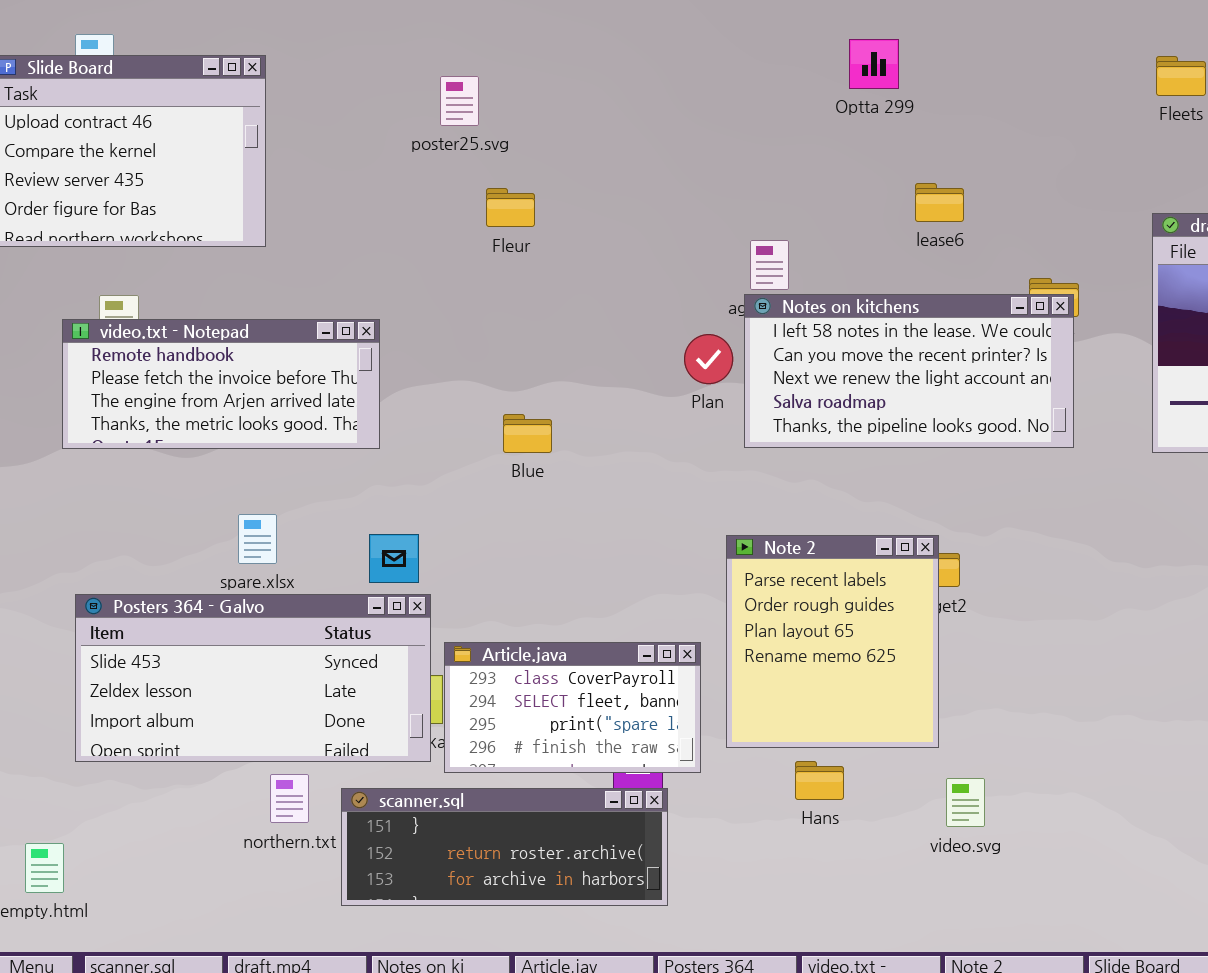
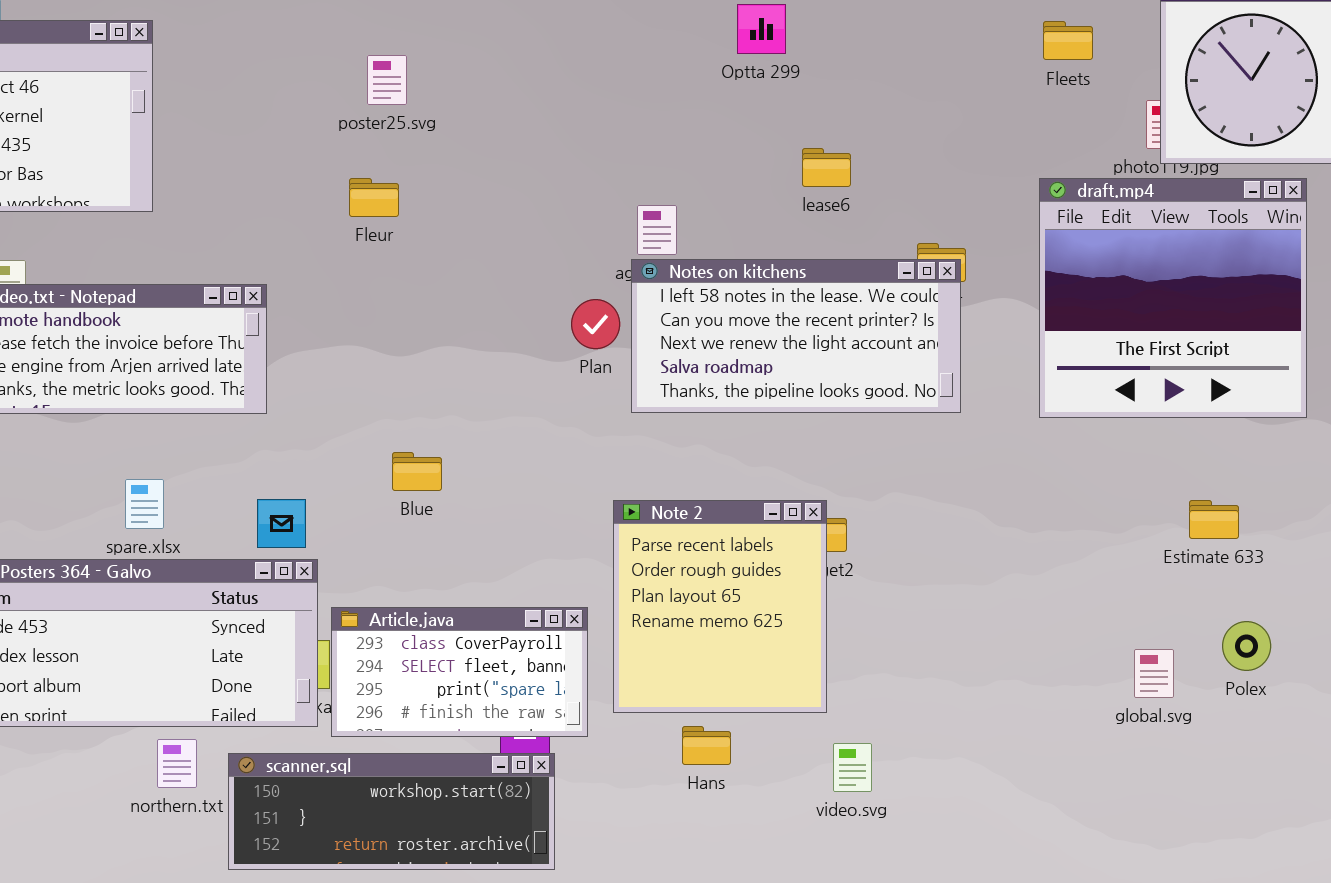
poster25.svg: [440,76,479,126] -> [367,55,407,105], moved
Fleur: [486,188,535,227] -> [349,178,399,217], moved
Blue: [503,414,552,453] -> [392,452,442,491], moved
scanner.sql: [341,788,668,906] -> [228,753,555,870], scrolled up 1 row

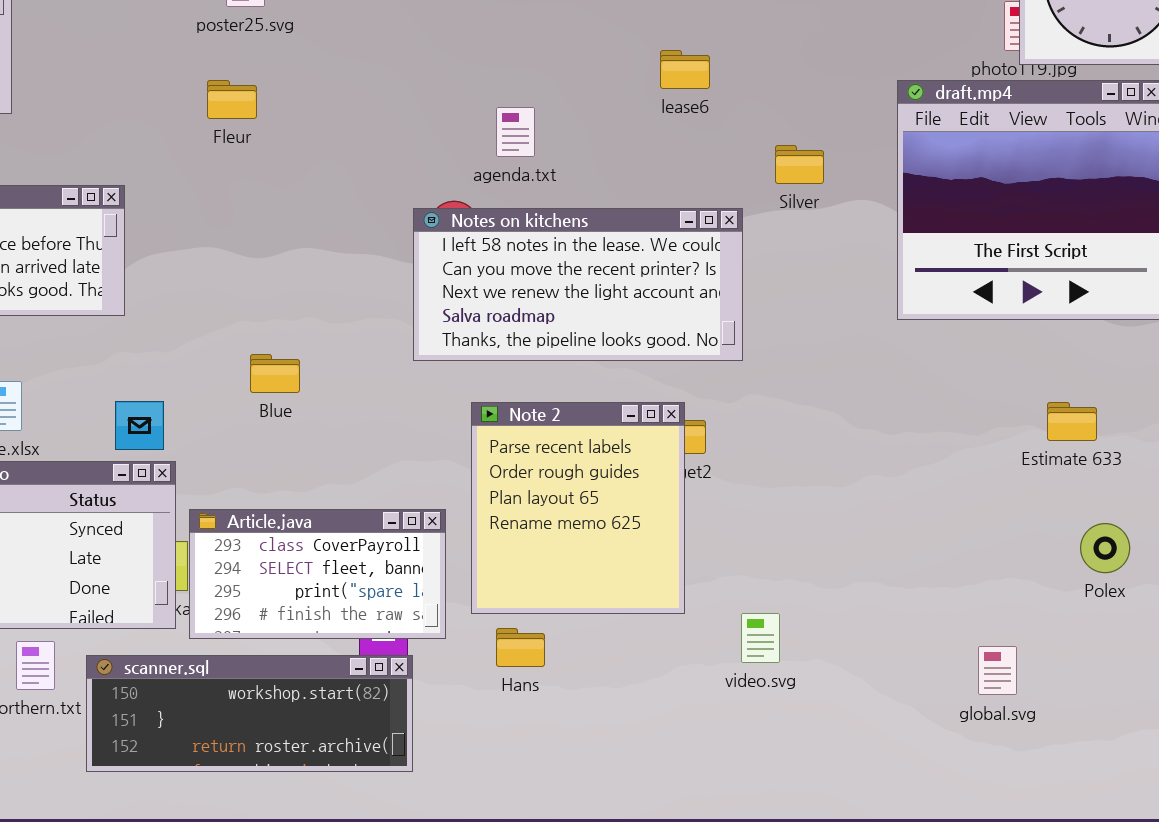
Notes on kitchens: [631,259,961,413] -> [413,208,743,361], moved
global.svg: [1134,649,1174,698] -> [978,646,1017,695], moved
Hans: [682,726,731,765] -> [496,628,545,667], moved
video.svg: [833,743,872,792] -> [741,613,780,663], moved

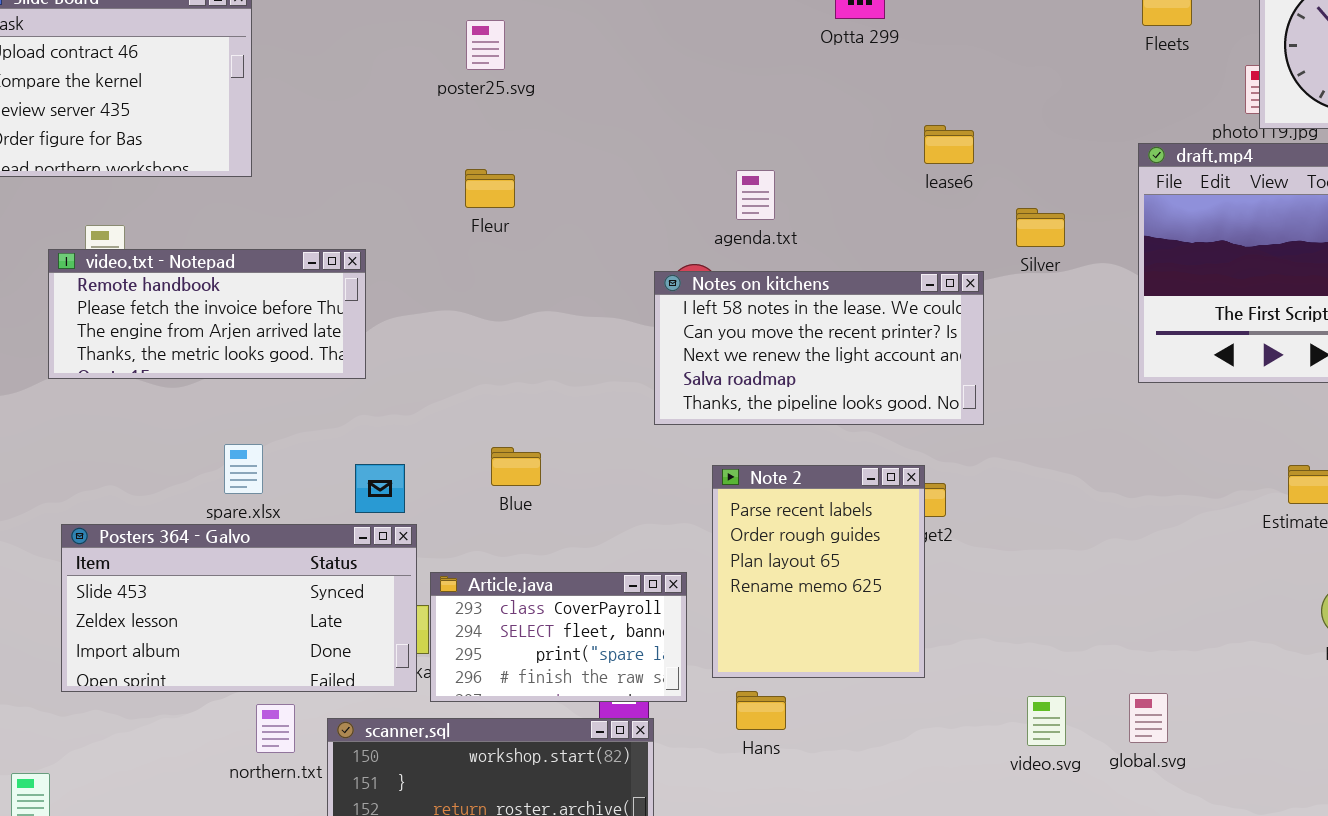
lease6: [660,50,710,89] -> [924,125,974,164], moved
Fleur: [207,80,257,119] -> [465,169,515,208], moved
Blue: [250,354,300,393] -> [491,447,541,486], moved
video.svg: [741,613,780,663] -> [1027,696,1066,746], moved
global.svg: [978,646,1017,695] -> [1129,693,1168,743], moved

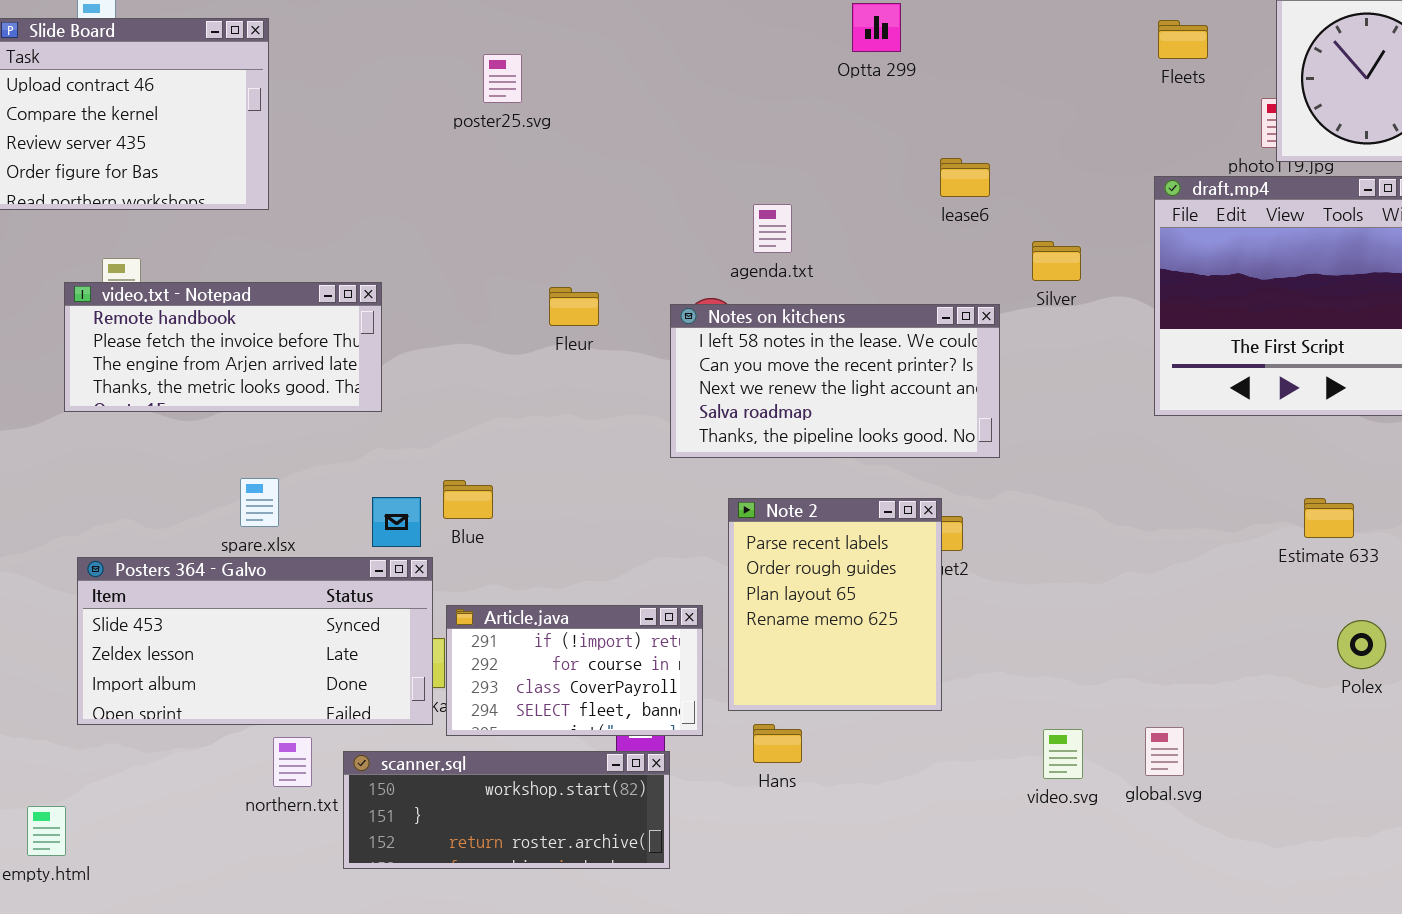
Fleur: [465,169,515,208] -> [549,287,599,326], moved
Blue: [491,447,541,486] -> [443,480,493,519], moved
Article.java: [430,572,687,702] -> [446,605,703,736], scrolled up 2 rows

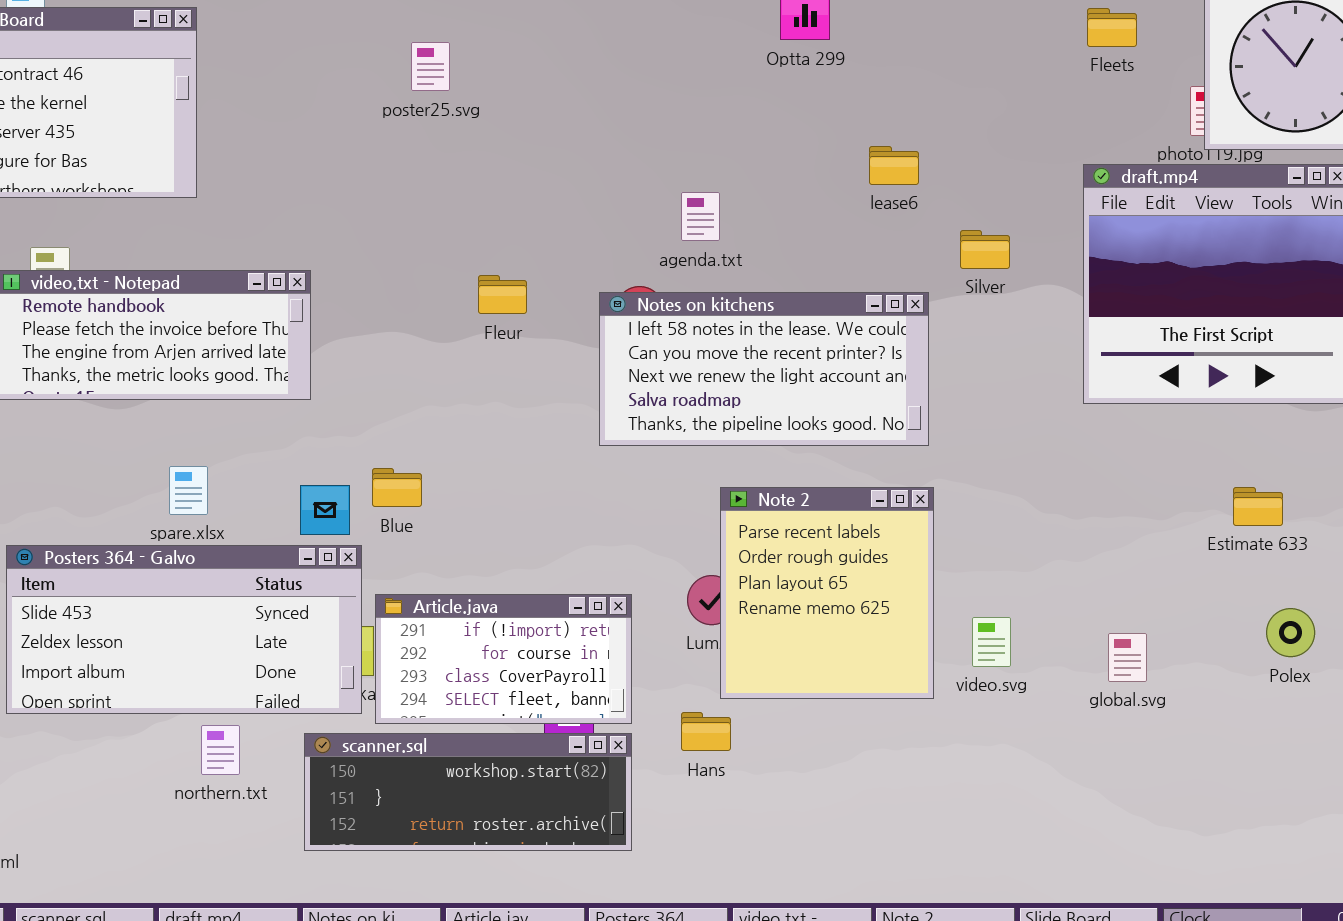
Note 2: [728,498,942,711] -> [720,487,934,699], moved
global.svg: [1145,727,1184,776] -> [1108,633,1147,682], moved
video.svg: [1043,729,1083,779] -> [972,617,1011,667], moved
scanner.sql: [343,751,670,869] -> [304,733,632,851], moved

